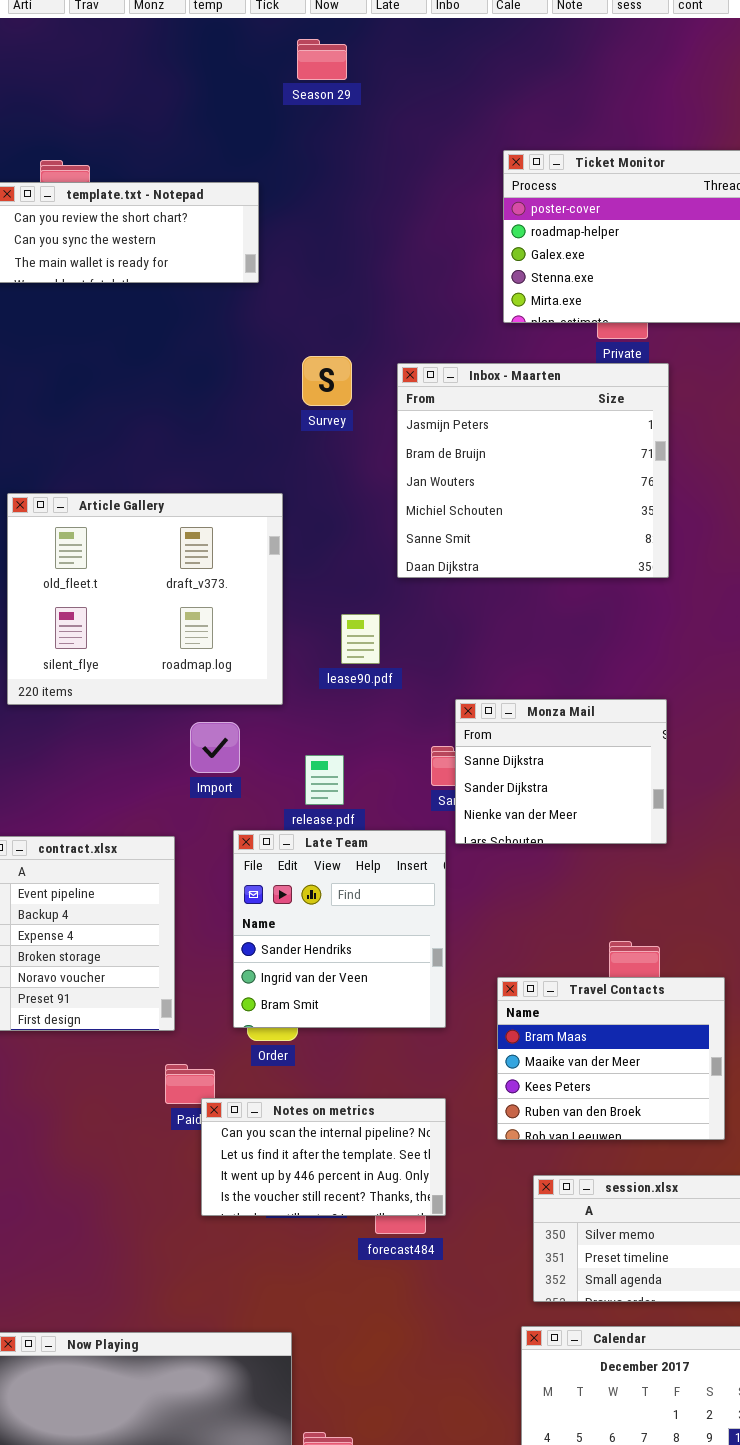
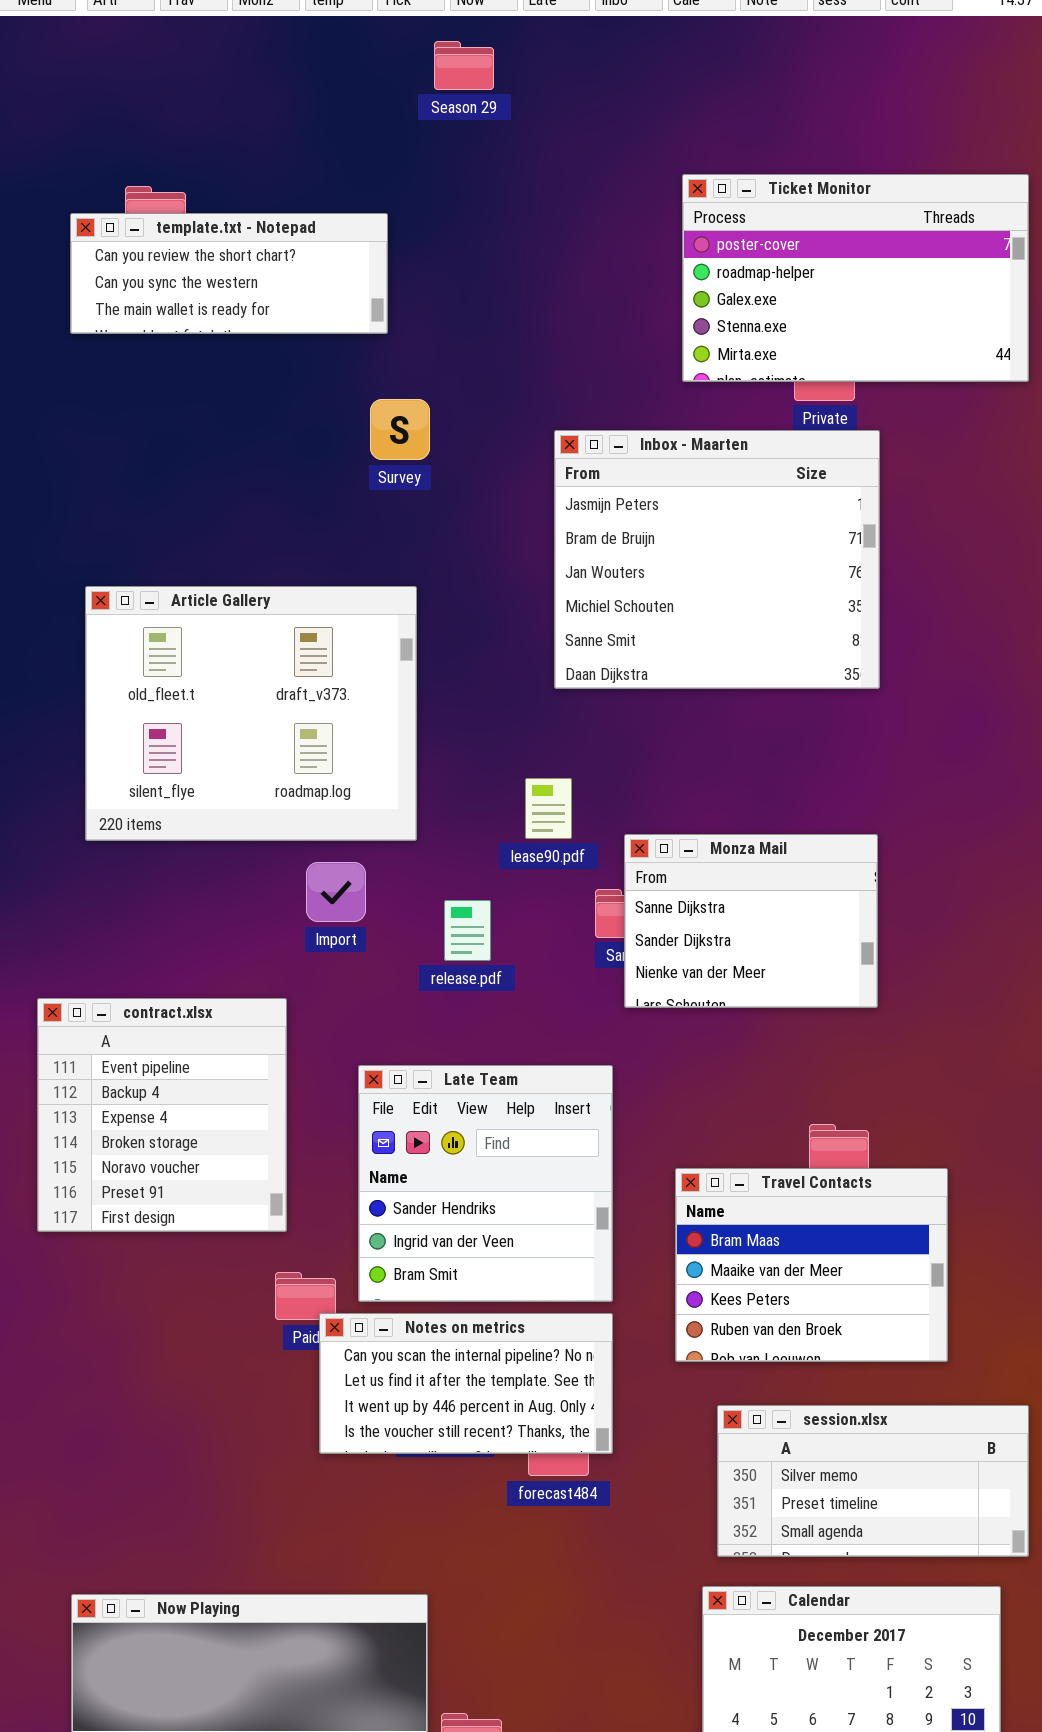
Survey: [302,356,352,406] -> [370,399,430,460], moved
lease90.pdf: [341,614,380,664] -> [525,778,572,839], moved
Late Team: [233,830,446,1028] -> [358,1065,613,1302], moved

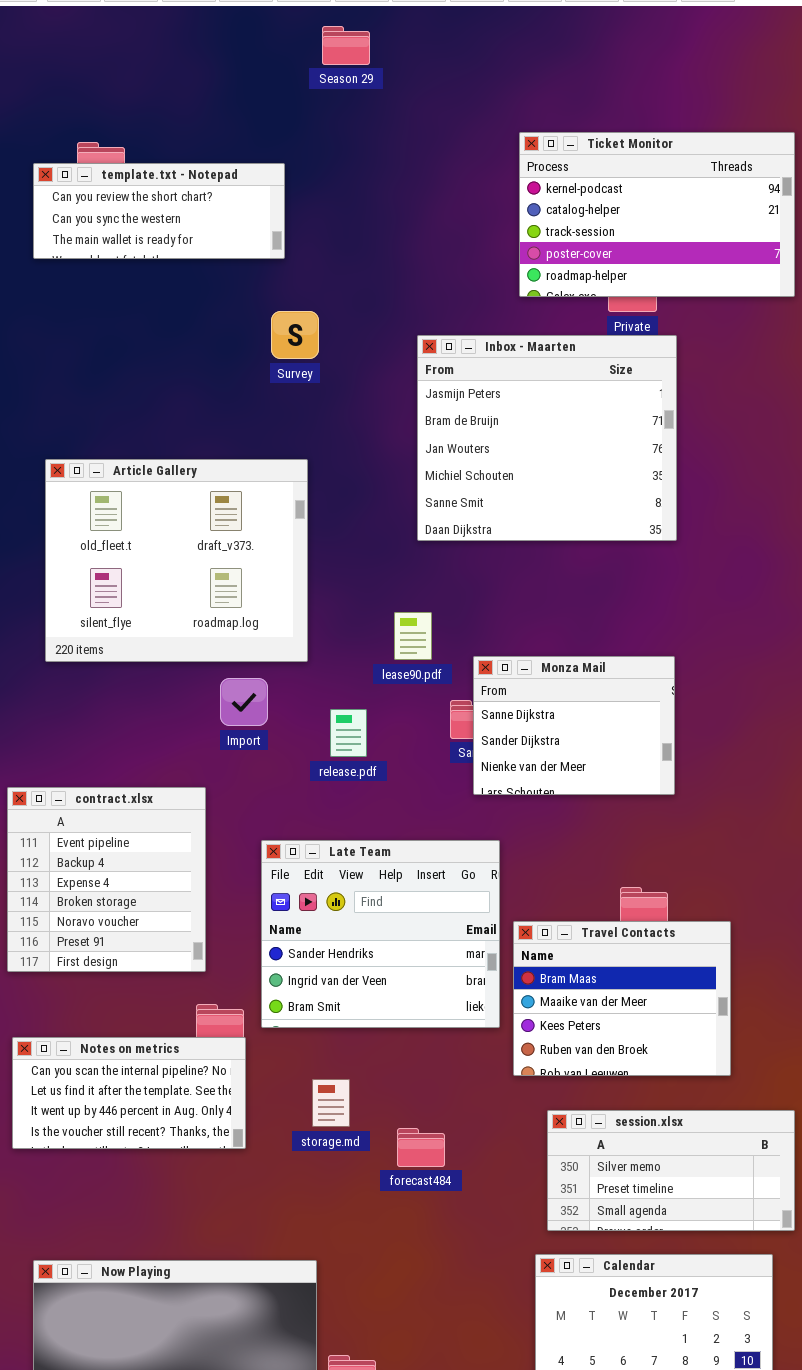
Ticket Monitor: [682,174,1029,382] -> [519,132,795,297], scrolled up 3 rows
Late Team: [358,1065,613,1302] -> [261,840,500,1028], resized
Notes on metrics: [319,1313,613,1454] -> [12,1037,246,1149], moved

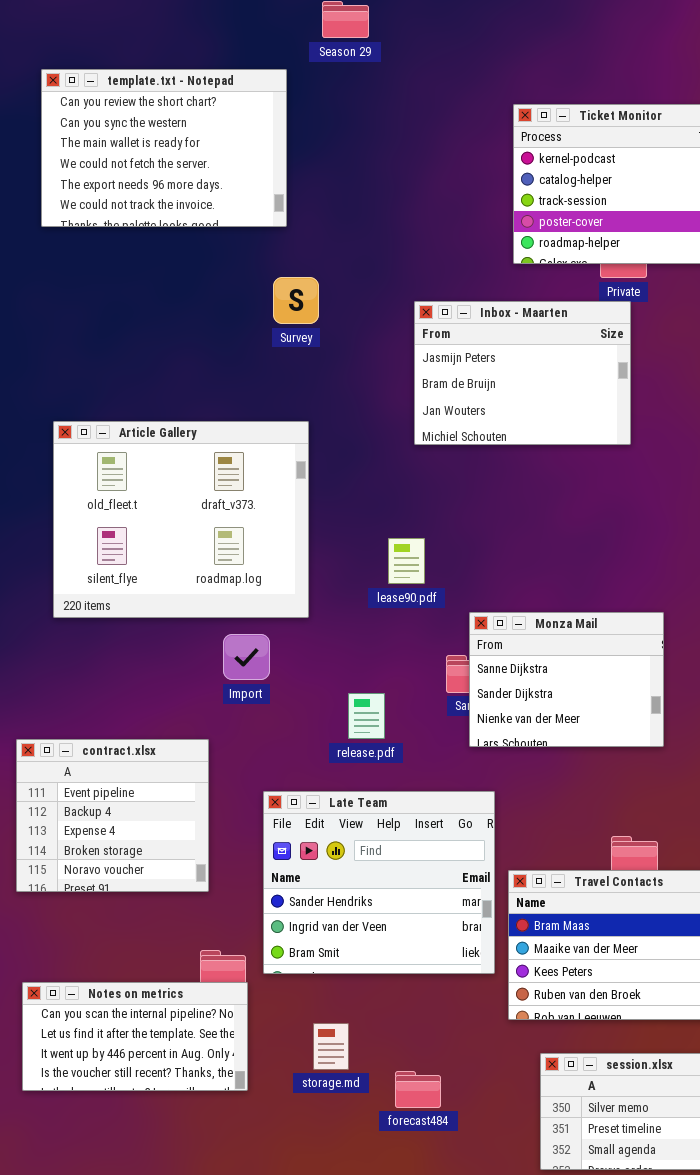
template.txt - Notepad: [33,163,285,259] -> [41,69,287,227], resized
Inbox - Maarten: [417,335,677,541] -> [414,301,631,445], resized
lease90.pdf: [394,612,432,660] -> [388,538,425,584], moved
release.pdf: [330,709,367,757] -> [348,693,385,739], moved
contract.xlsx: [7,787,206,972] -> [16,739,209,892], resized

